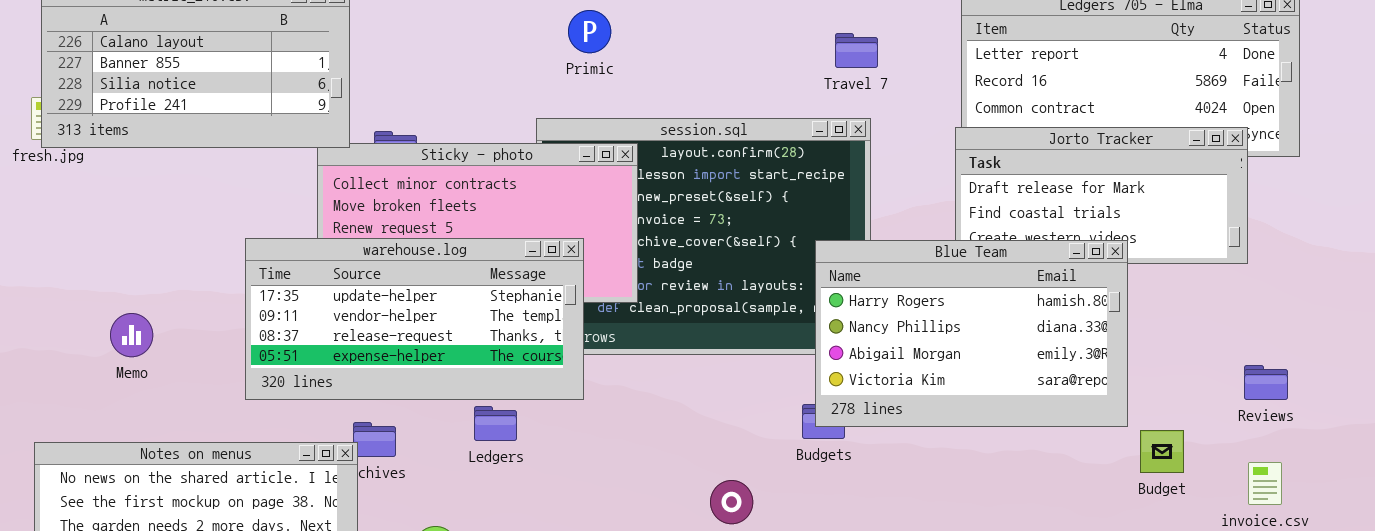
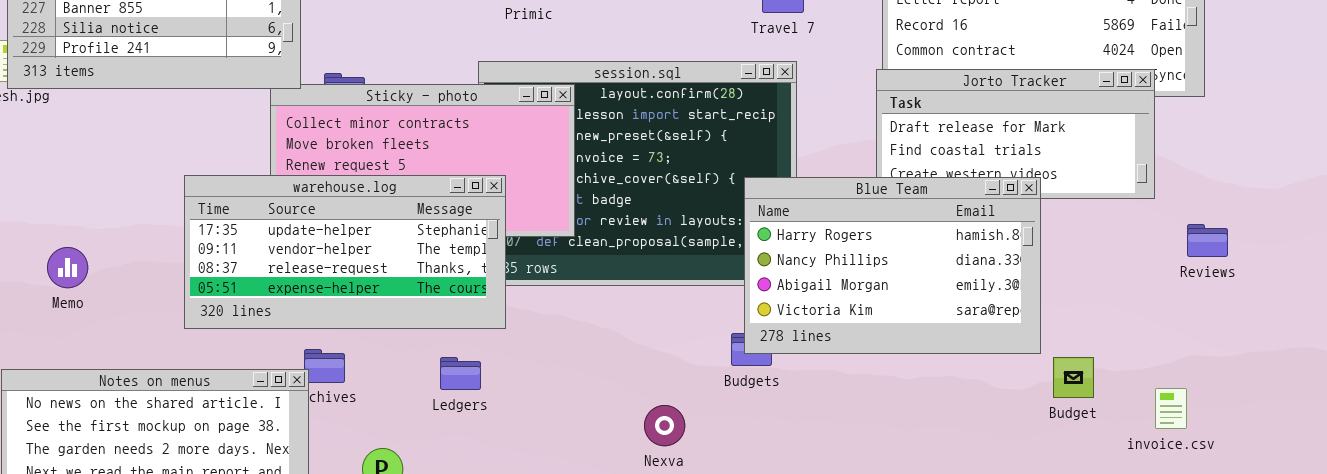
warehouse.log: [245,238,584,400] -> [184,175,506,329], moved
Memo: [110,313,153,357] -> [47,247,88,288], moved
Reviews: [1244,365,1288,400] -> [1187,224,1228,257], moved
Ledgers: [474,406,517,441] -> [440,357,481,390], moved

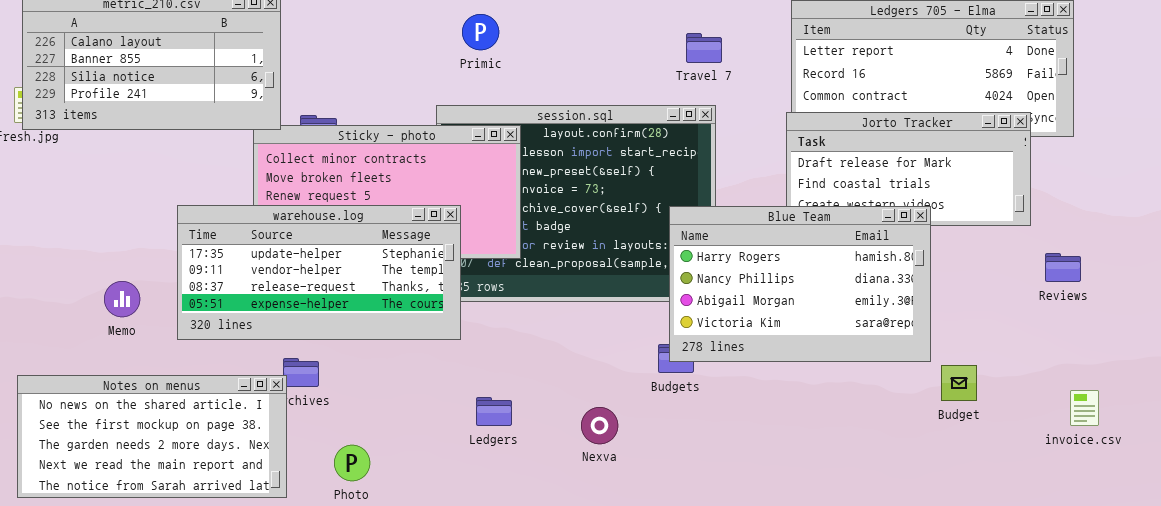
Reviews: [1187,224,1228,257] -> [1045,253,1081,282], moved
Memo: [47,247,88,288] -> [104,281,140,317], moved
Ledgers: [440,357,481,390] -> [476,397,512,426], moved
invoice.csv: [1155,388,1187,429] -> [1070,390,1099,426], moved

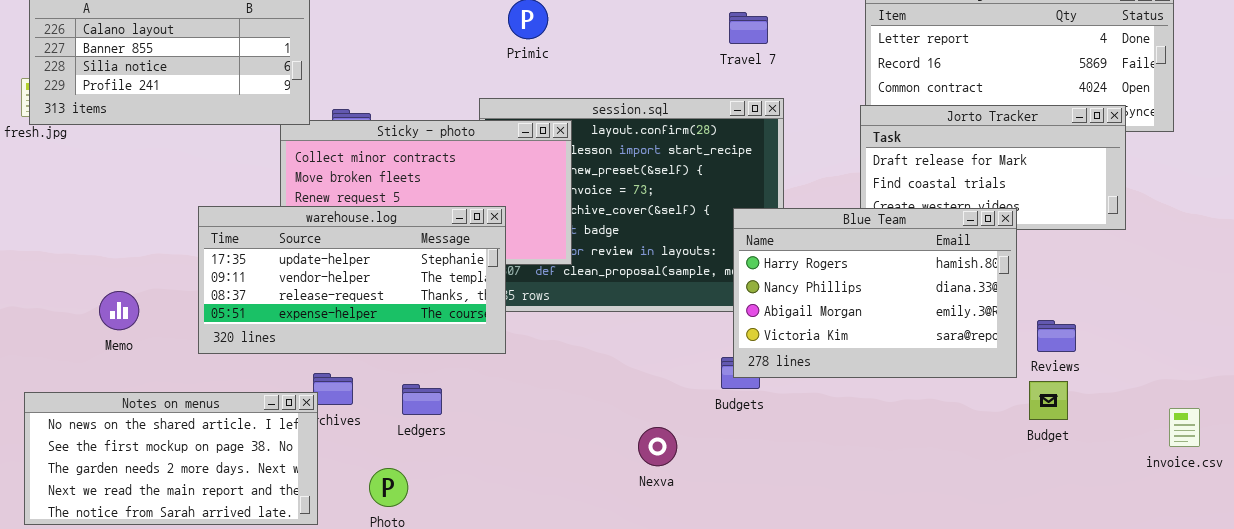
Travel 7: [686,33,722,63] -> [729,12,768,44], moved
Reviews: [1045,253,1081,282] -> [1037,320,1076,352], moved
Memo: [104,281,140,317] -> [99,291,139,330], moved
Ledgers: [476,397,512,426] -> [402,384,442,415], moved

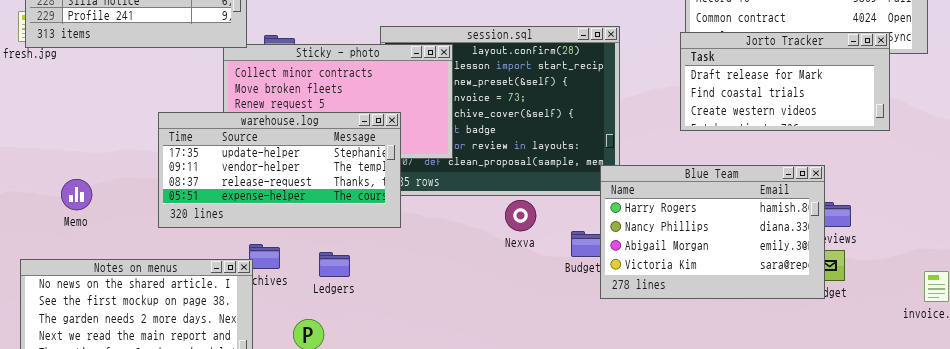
Blue Team: [733,208,1017,378] -> [600,165,825,299], moved
Memo: [99,291,139,330] -> [61,179,92,210], moved
Nexva: [638,427,677,466] -> [505,200,536,231], moved

